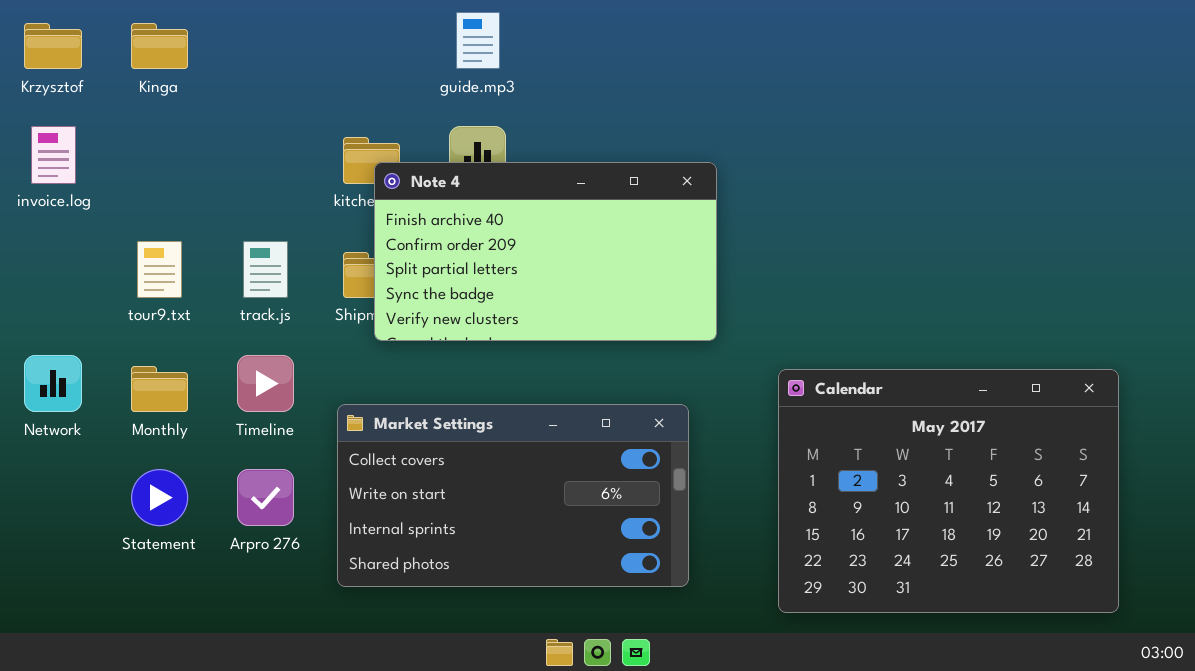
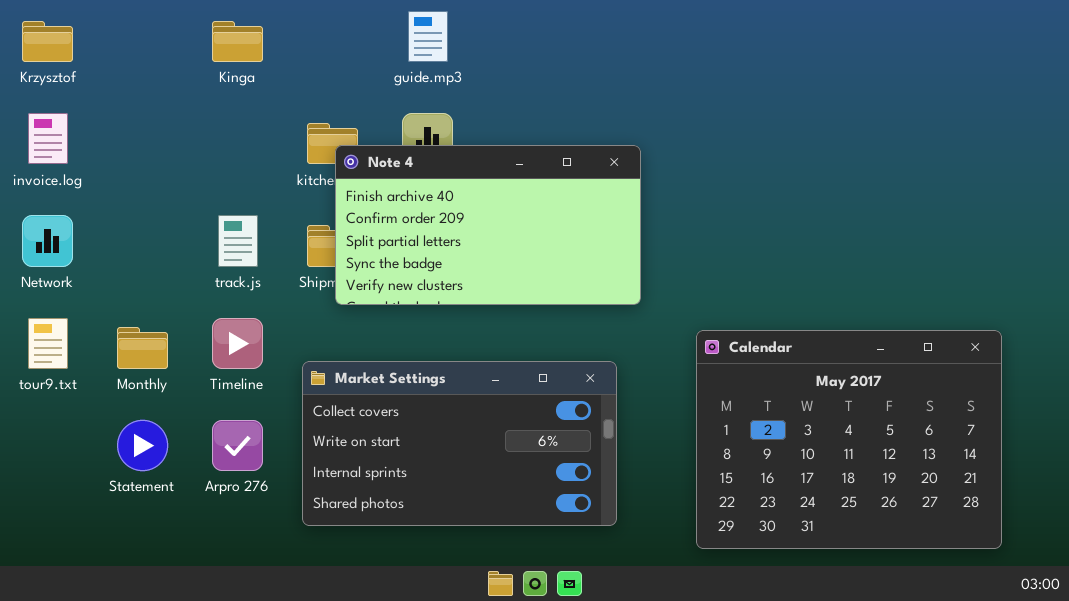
Kinga: [131,23,188,69] -> [212,21,263,62], moved
tour9.txt: [137,241,182,298] -> [28,318,68,369], moved
Network: [24,355,82,412] -> [22,215,73,267], moved

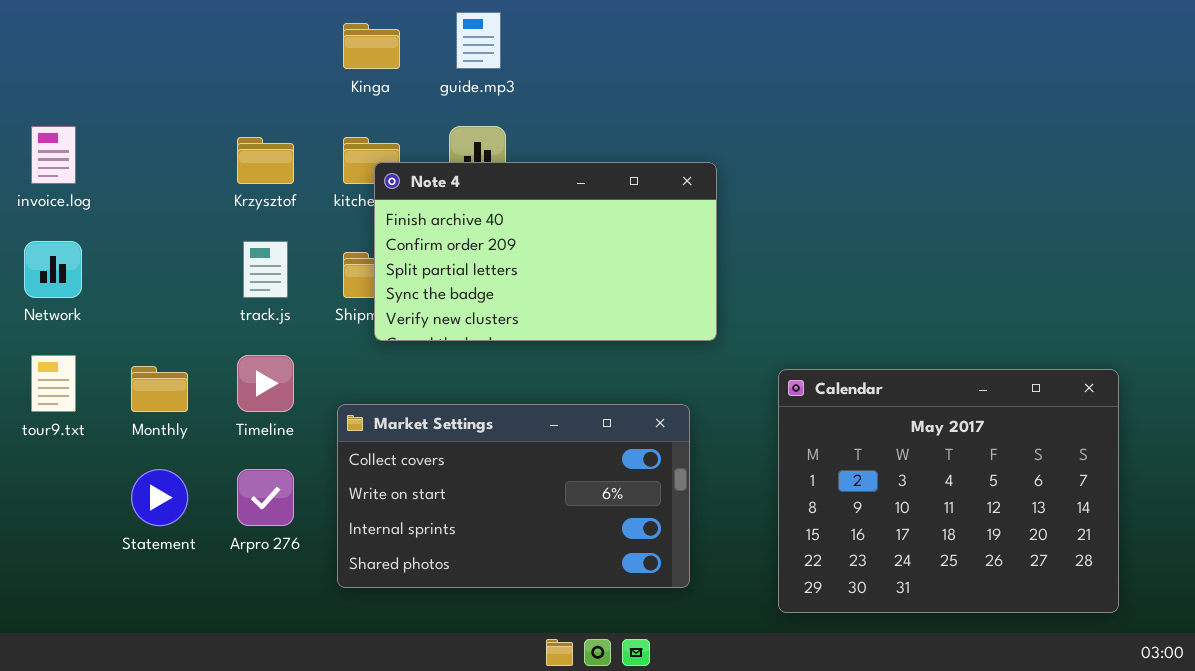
Krzysztof: [22,21,73,62] -> [237,137,294,184], moved
Kinga: [212,21,263,62] -> [343,23,400,69], moved

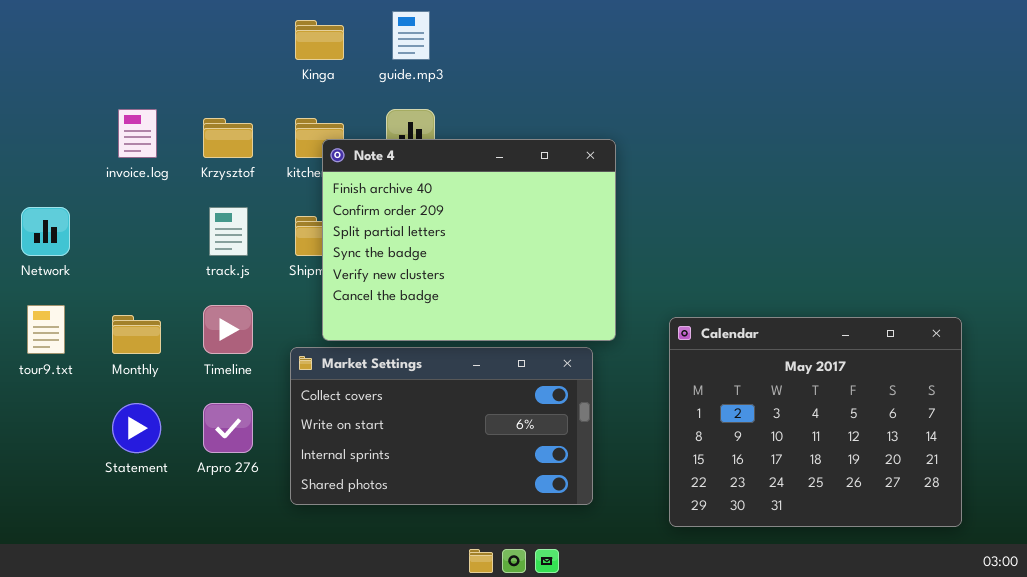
invoice.log: [31,126,76,184] -> [118,109,157,158], moved
Note 4: [374,162,717,341] -> [322,139,616,341], resized

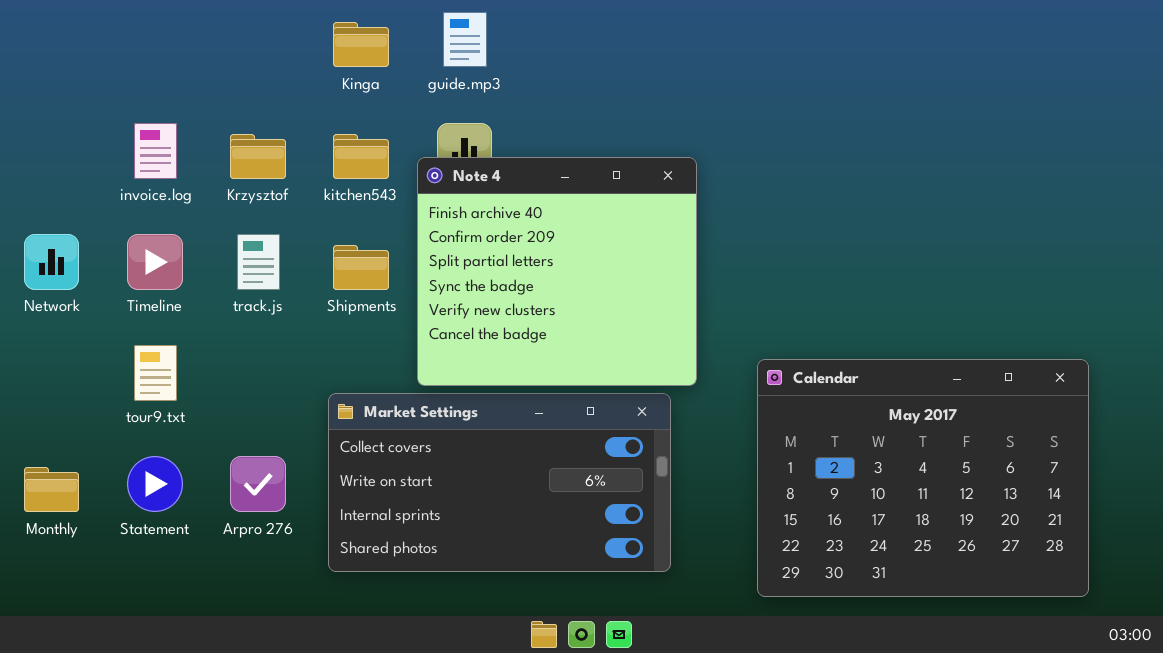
Note 4: [322,139,616,341] -> [417,157,697,386], resized
tour9.txt: [27,305,65,354] -> [134,345,177,401], moved
Timeline: [203,305,253,354] -> [127,234,183,290], moved
Monthly: [112,315,161,354] -> [24,467,79,512], moved

